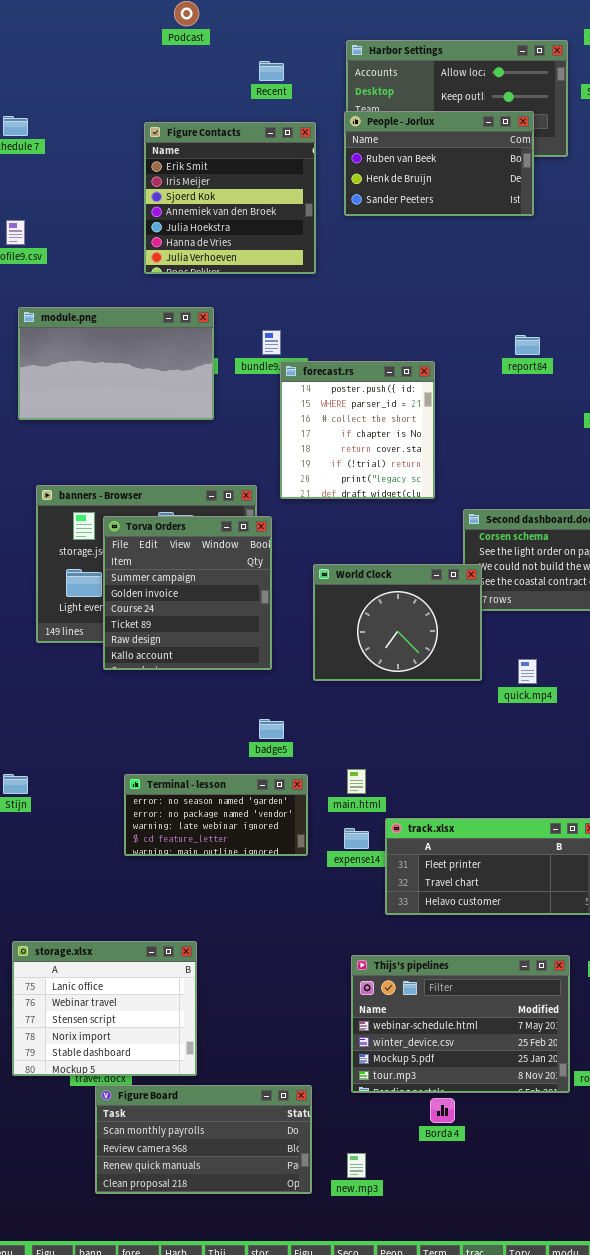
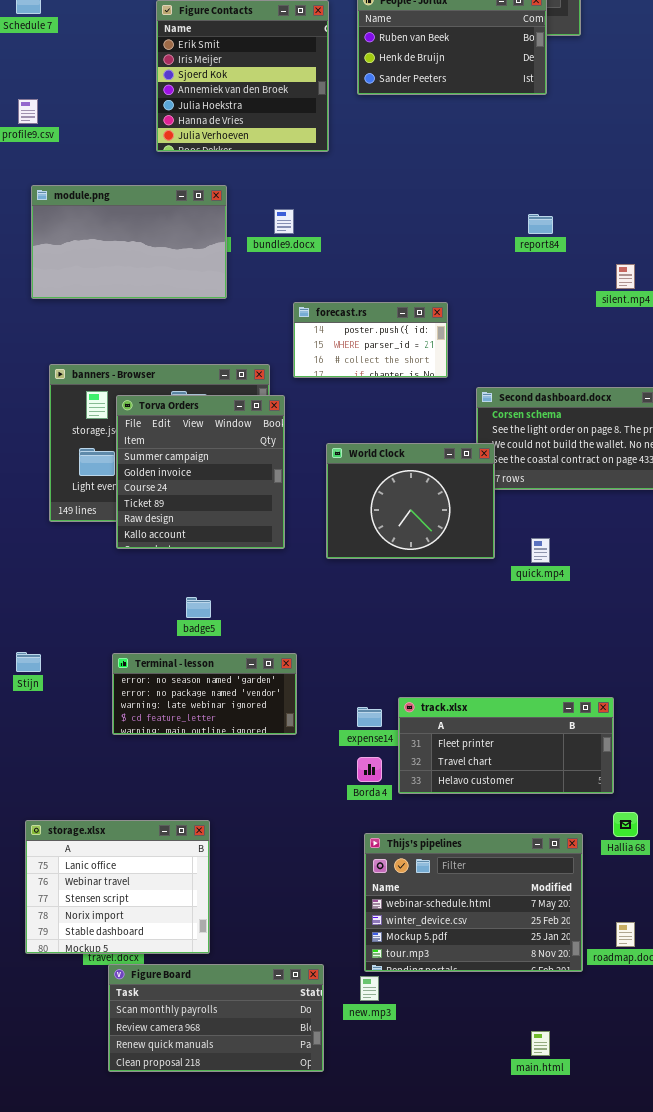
forecast.rs: [280,361,435,499] -> [293,302,448,378], resized
badge5: [259,719,284,739] -> [186,597,211,618], moved
main.html: [347,769,366,794] -> [531,1031,550,1056], moved
Terminal - lesson: [124,774,308,856] -> [112,653,297,735], moved
Borda 4: [430,1098,455,1123] -> [357,757,382,782], moved
new.mp3: [347,1153,366,1178] -> [360,976,379,1001], moved

